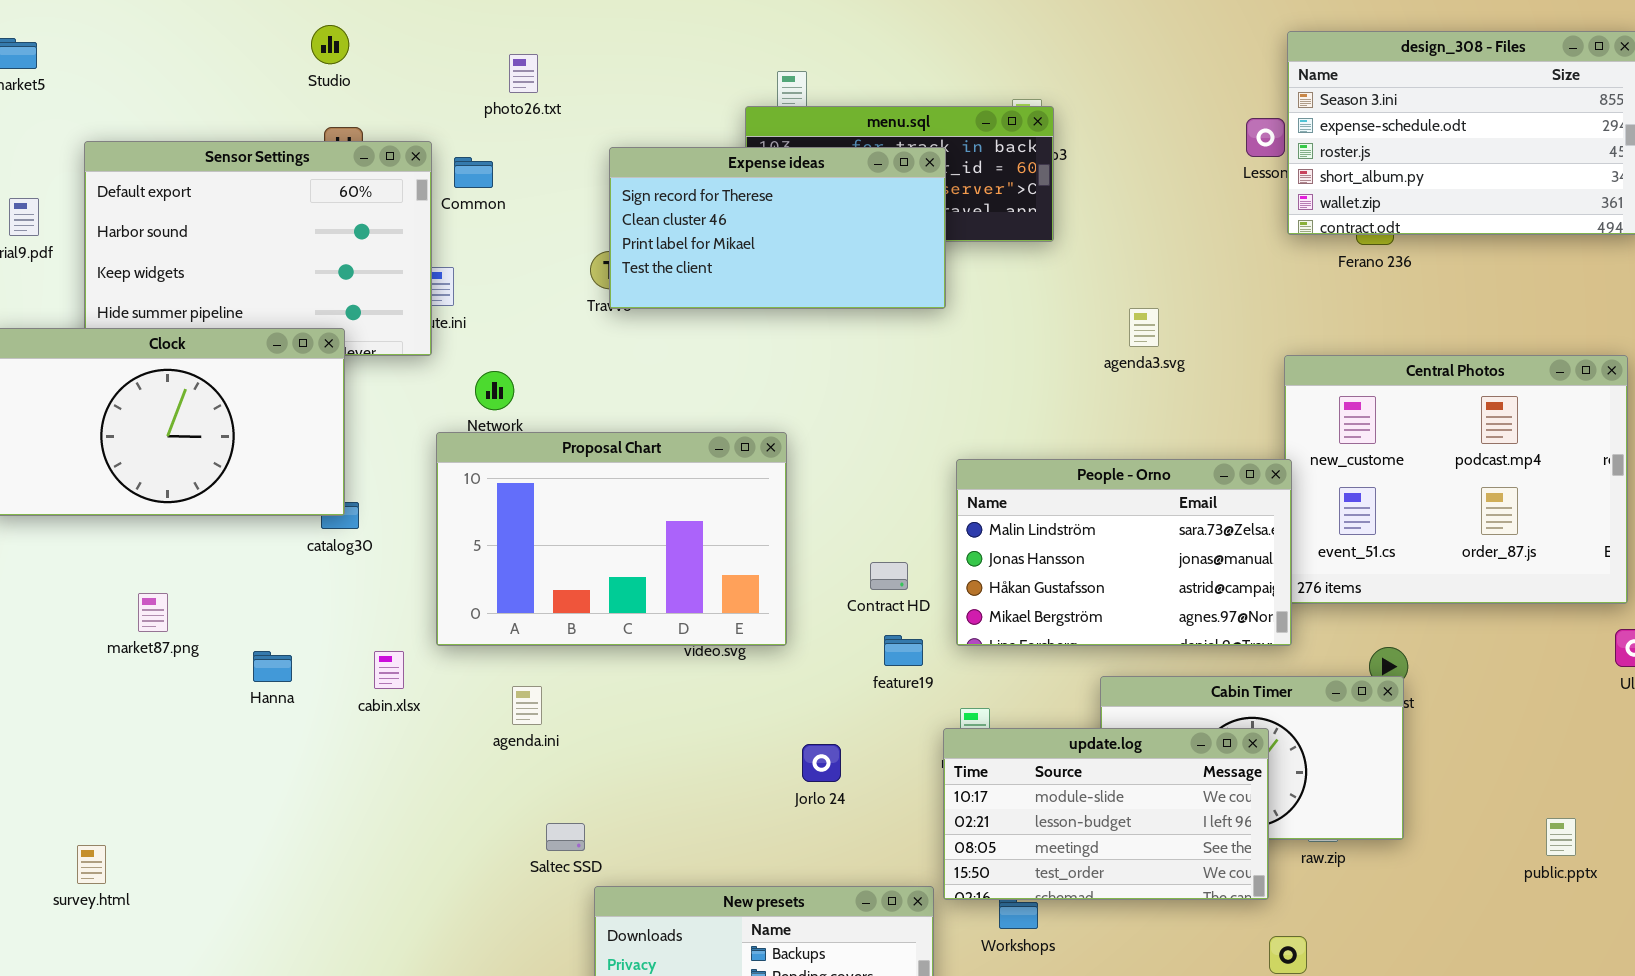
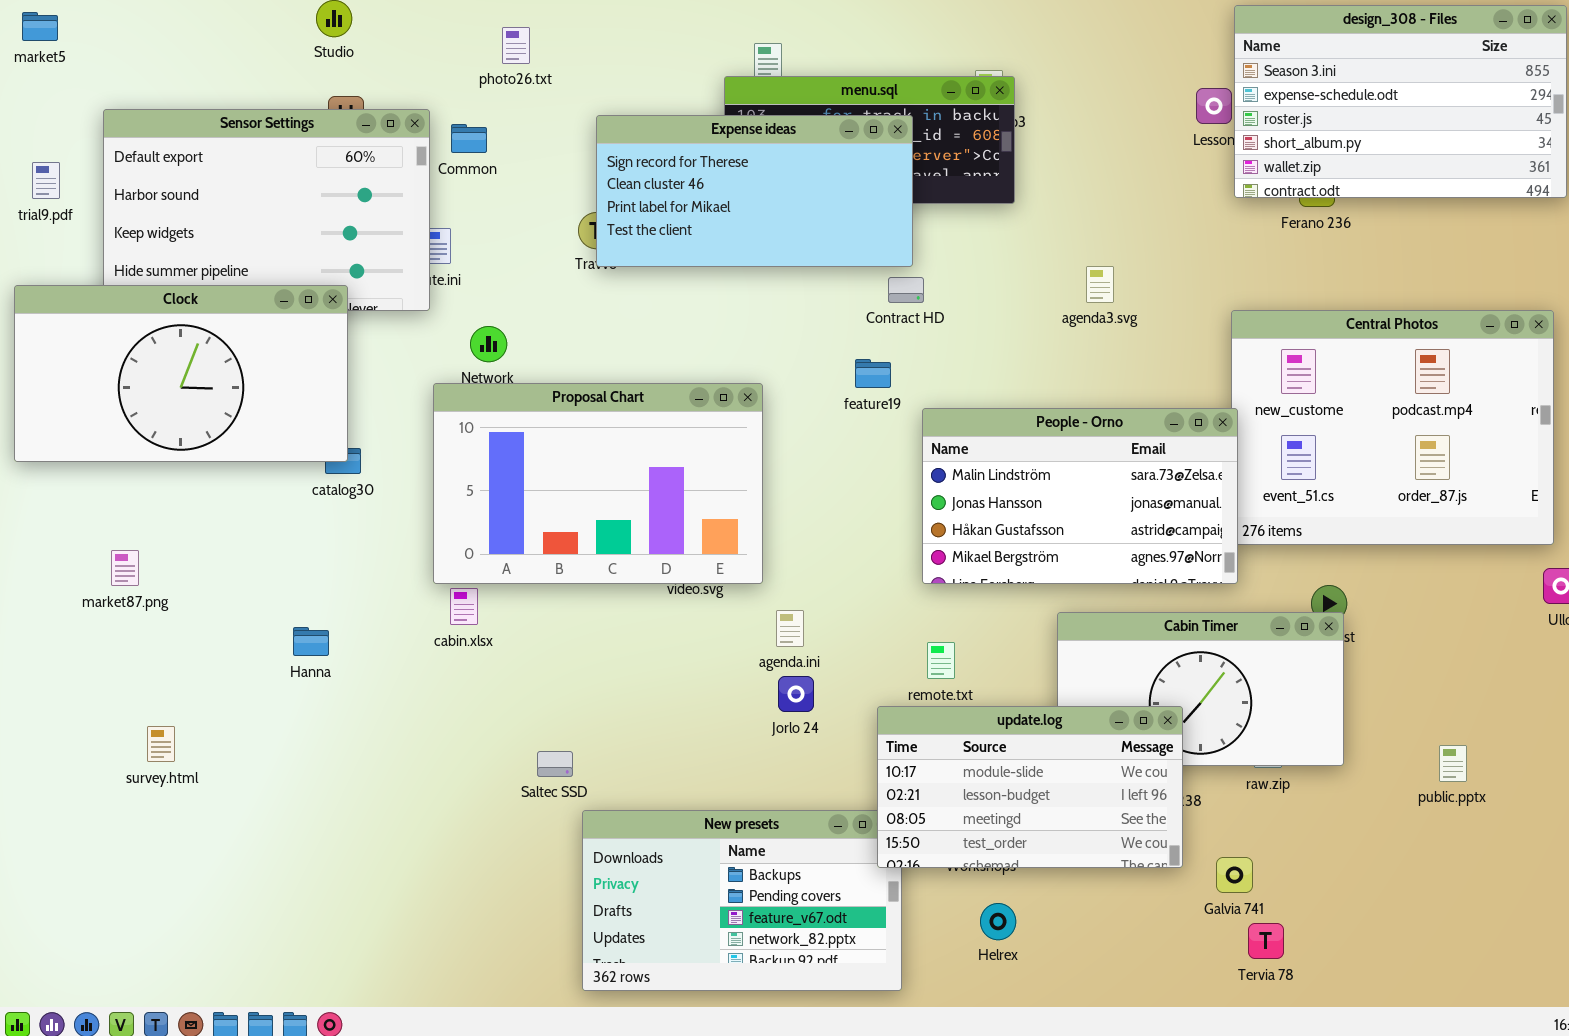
Contract HD: [870,562,908,590] -> [888,277,924,303], moved
market87.png: [138,593,168,632] -> [111,550,139,586], moved
feature19: [884,635,923,666] -> [855,359,891,388], moved
Hanna: [253,651,292,682] -> [293,627,329,656], moved
cabin.xlsx: [374,651,404,689] -> [450,588,478,625], moved
agenda.ini: [512,686,542,725] -> [776,610,804,647], moved
update.log: [943,728,1269,900] -> [877,706,1183,868], moved
public.pptx: [1546,818,1576,856] -> [1439,745,1467,782], moved
survey.html: [77,845,106,884] -> [147,726,175,762], moved

